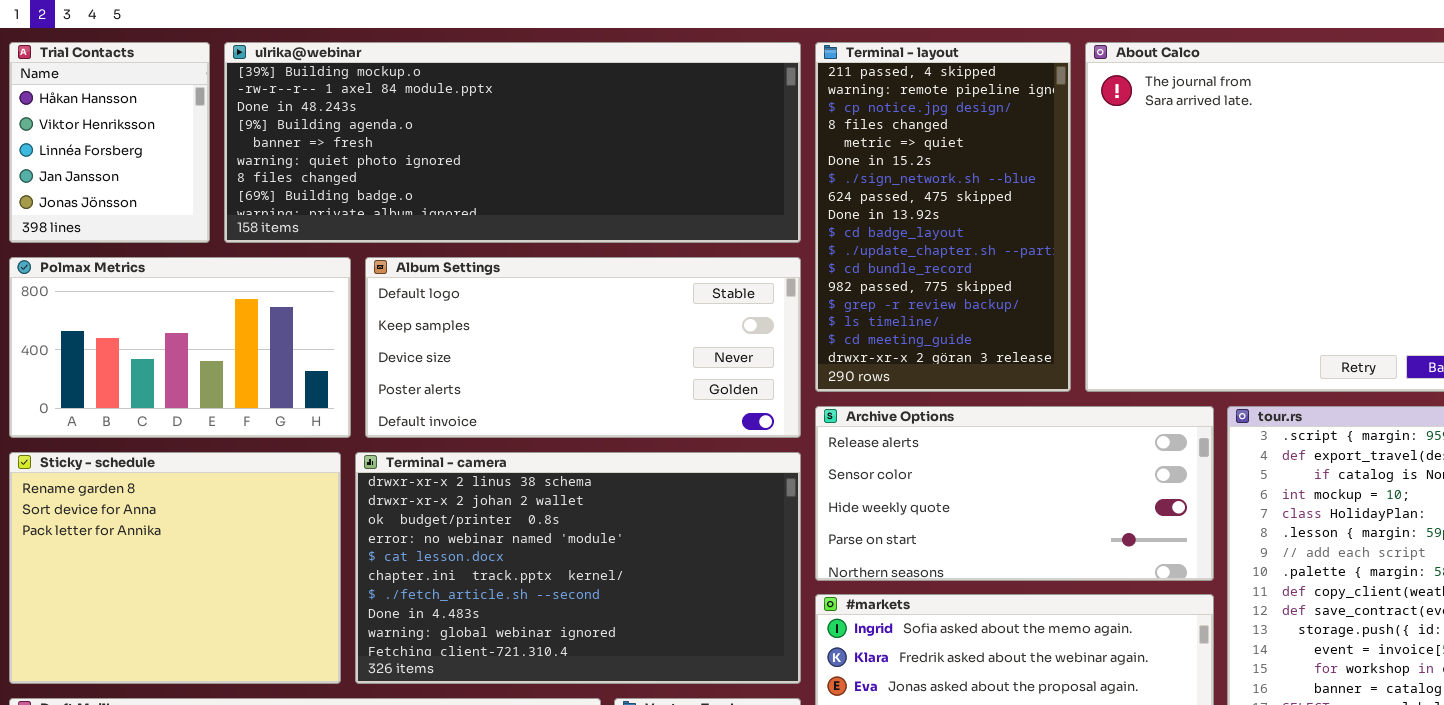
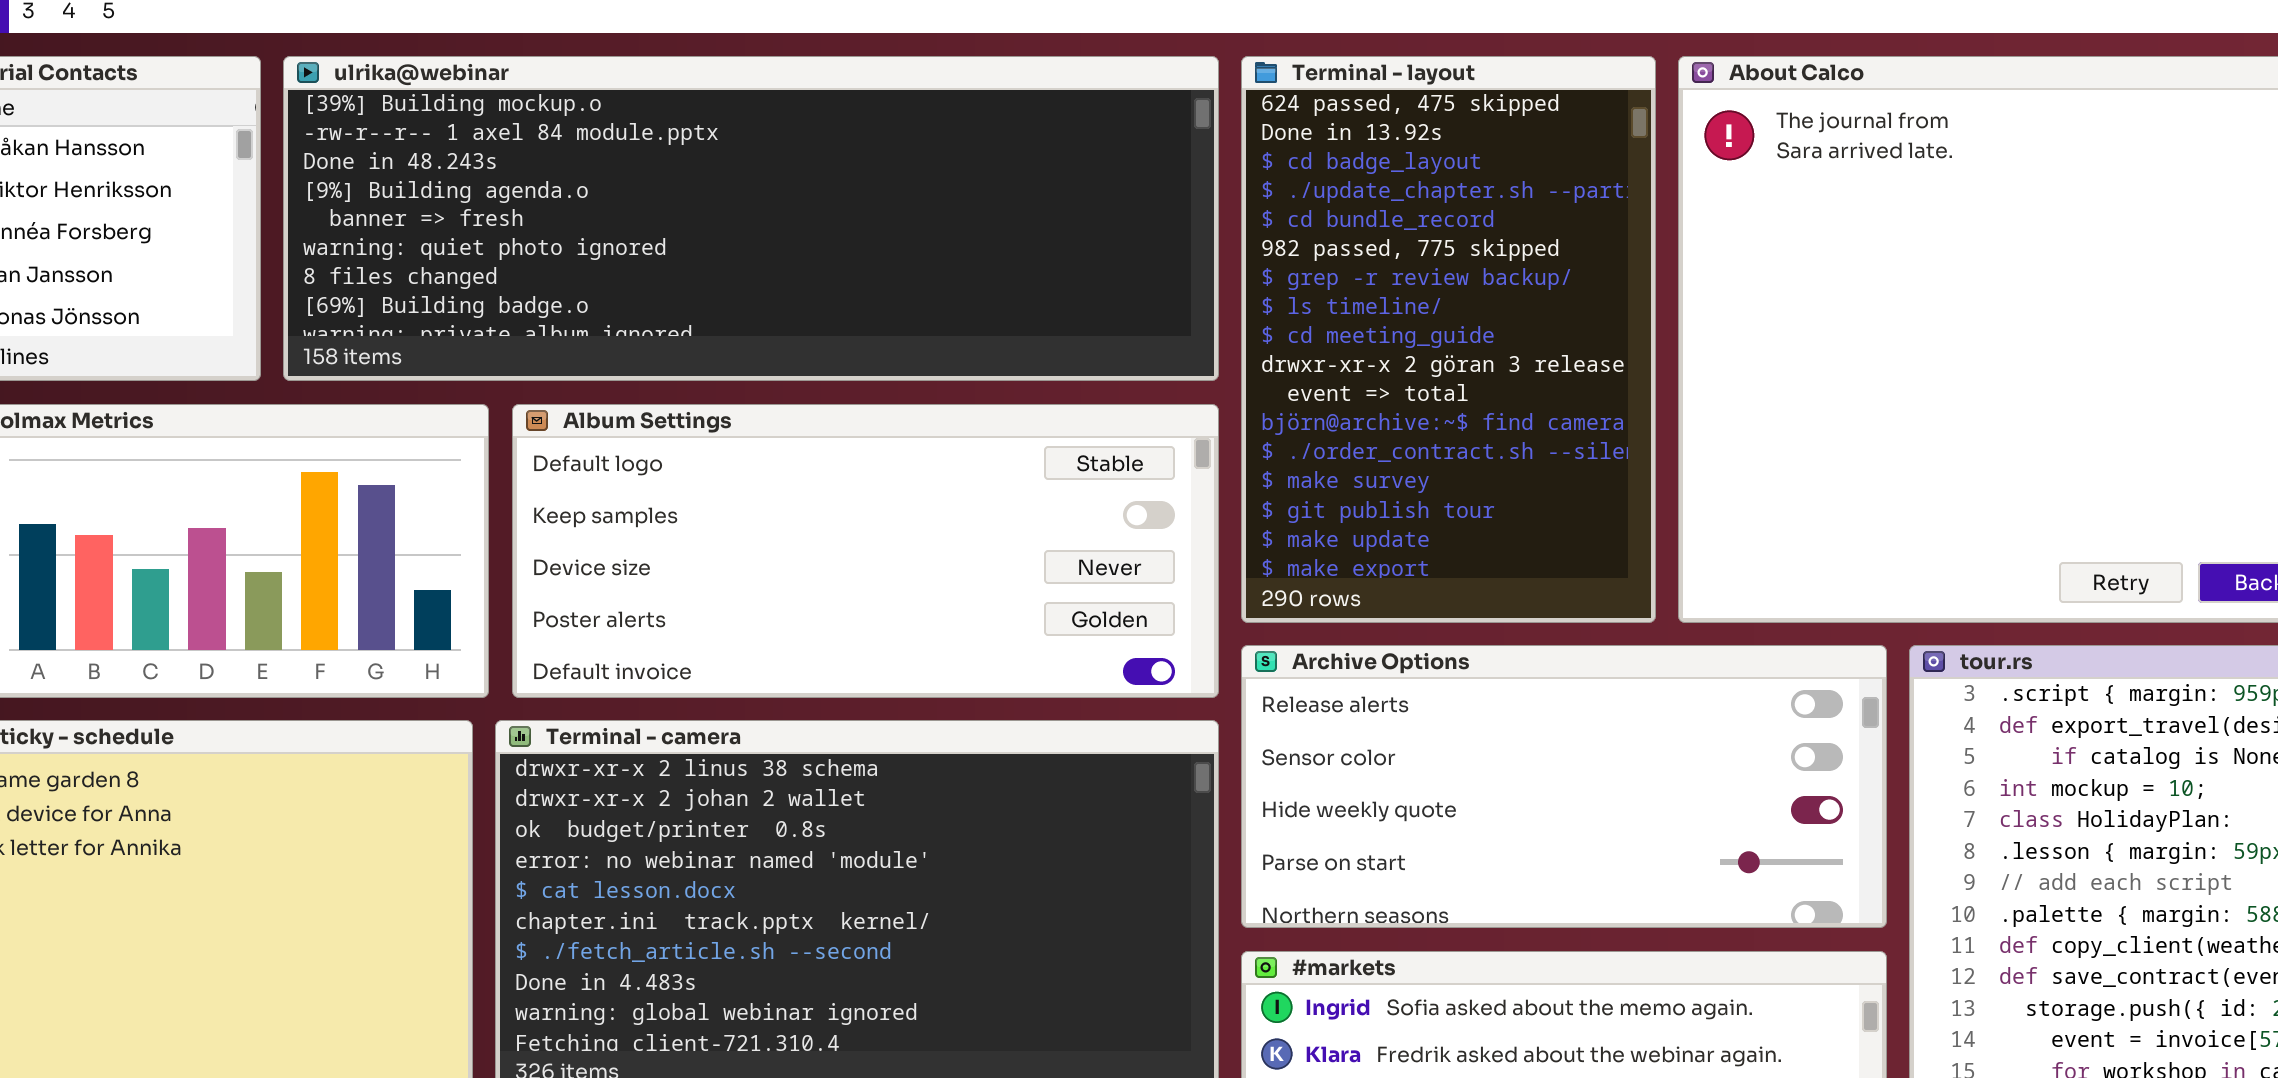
Terminal - layout: [815,42,1071,392] -> [1241,56,1656,623], scrolled down 7 rows

